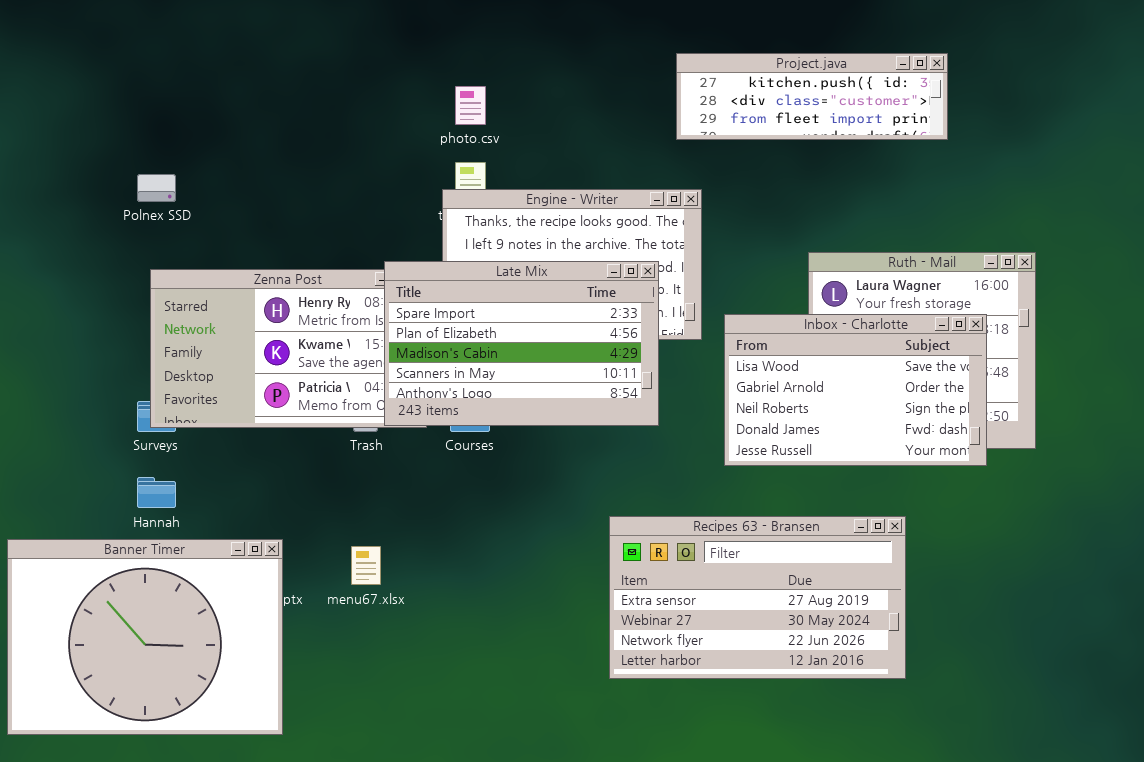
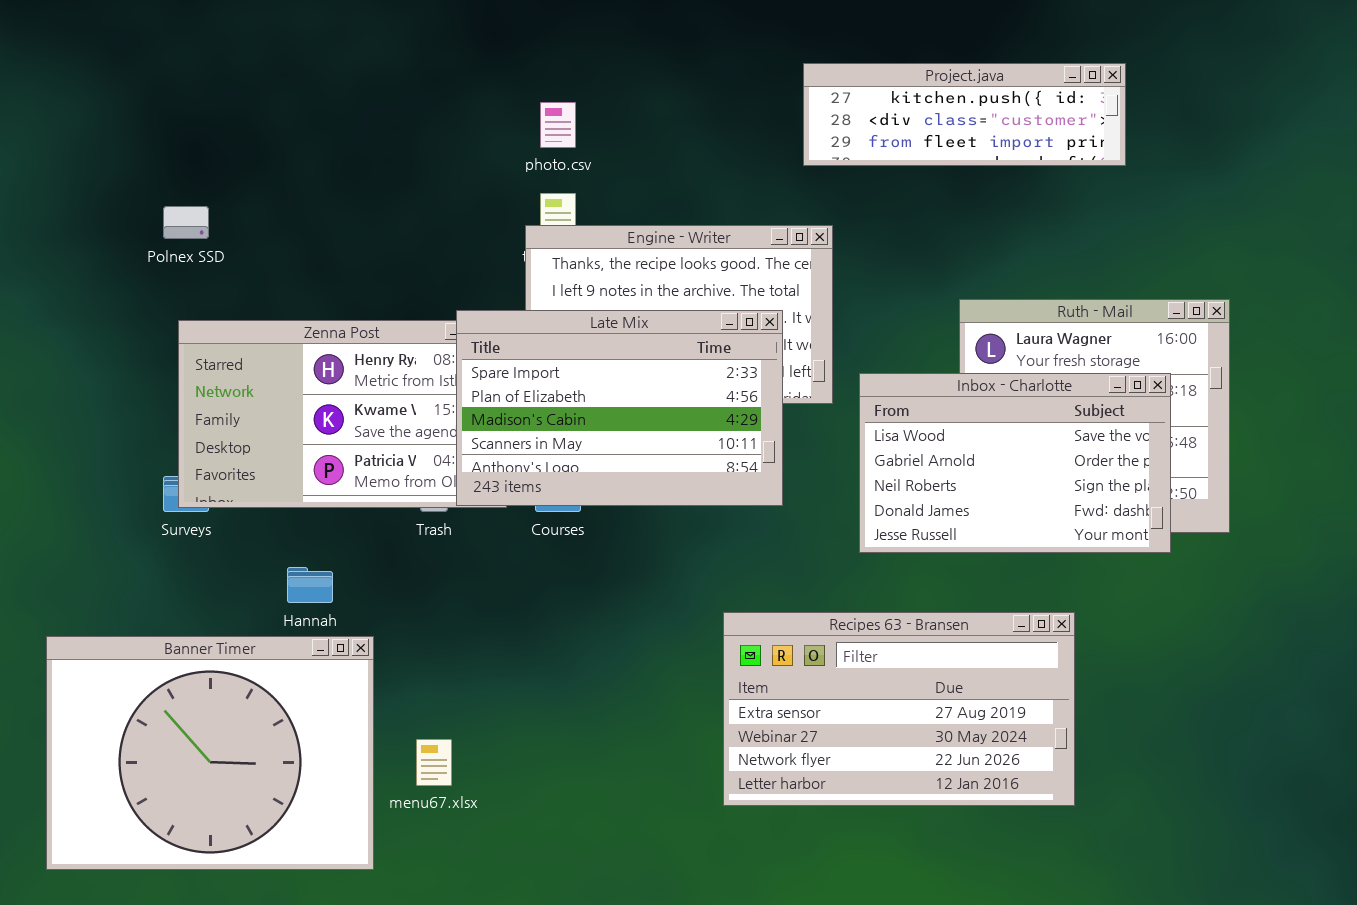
Hannah: [137,477,176,508] -> [287,567,333,603], moved
Banner Timer: [7,539,283,735] -> [46,636,374,870], moved
menu67.xlsx: [351,546,381,585] -> [416,739,452,786], moved

